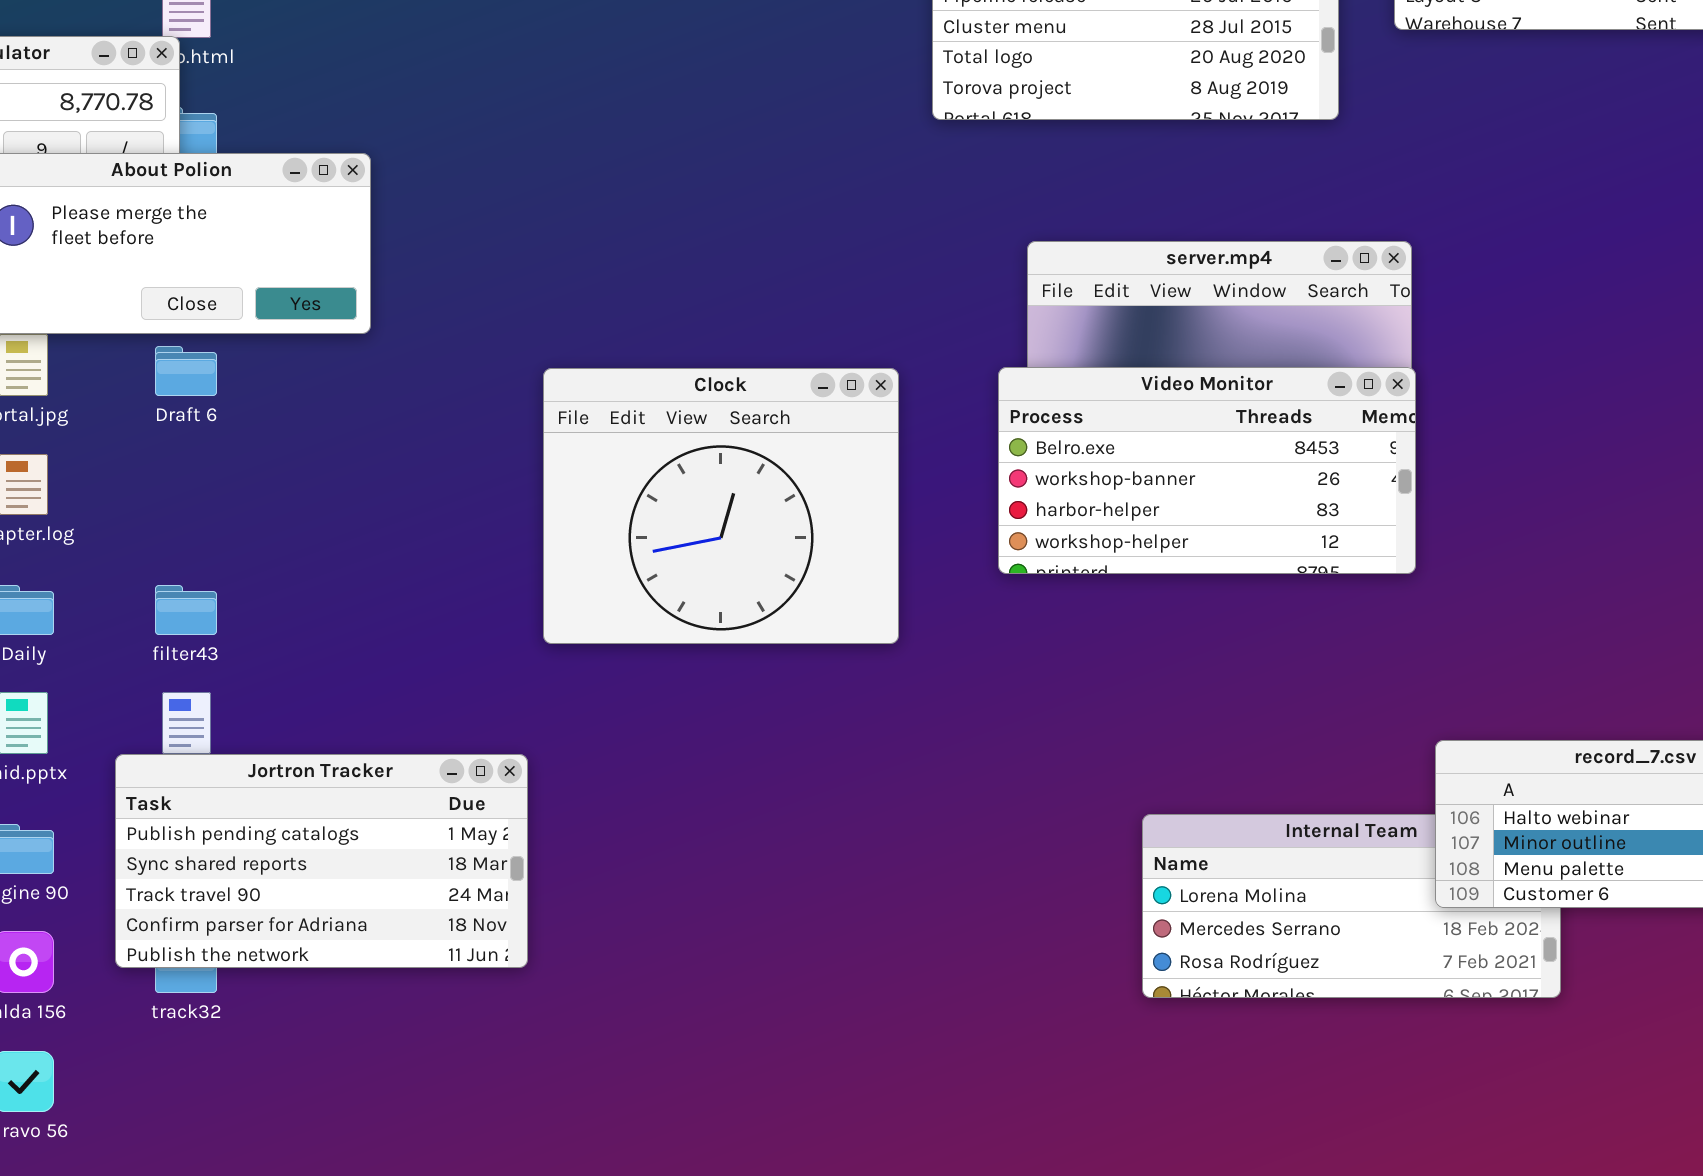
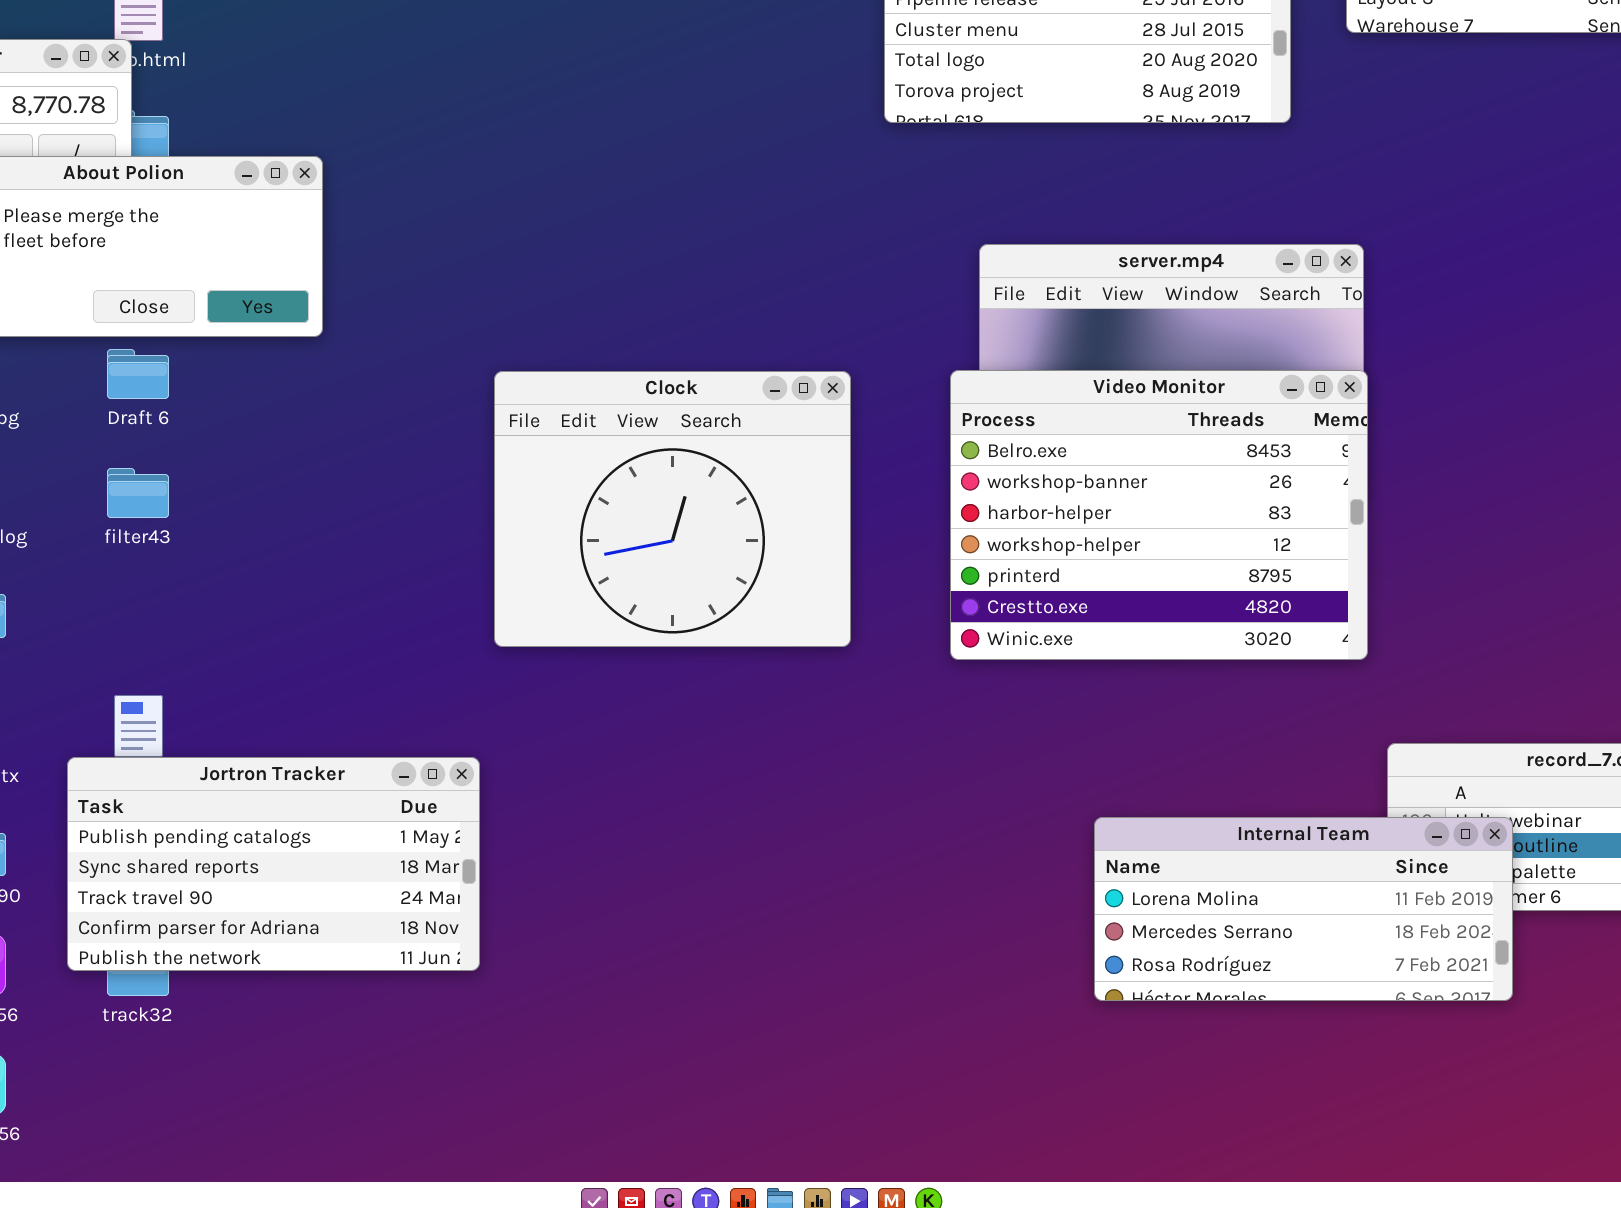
Video Monitor: [998,367,1416,574] -> [950,370,1368,660], resized
filter43: [155,585,217,635] -> [107,468,169,518], moved
Internal Team: [1142,814,1561,998] -> [1094,817,1513,1001], raised

